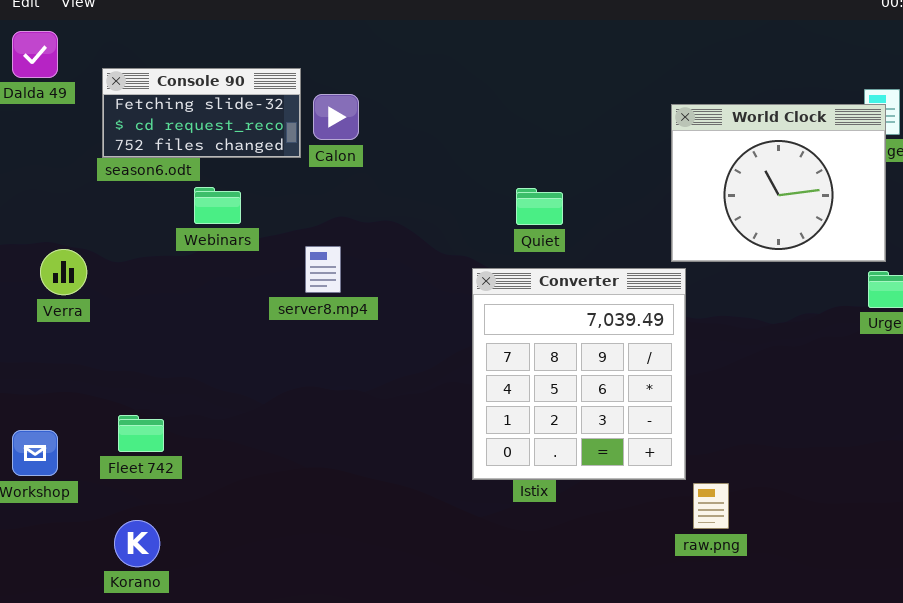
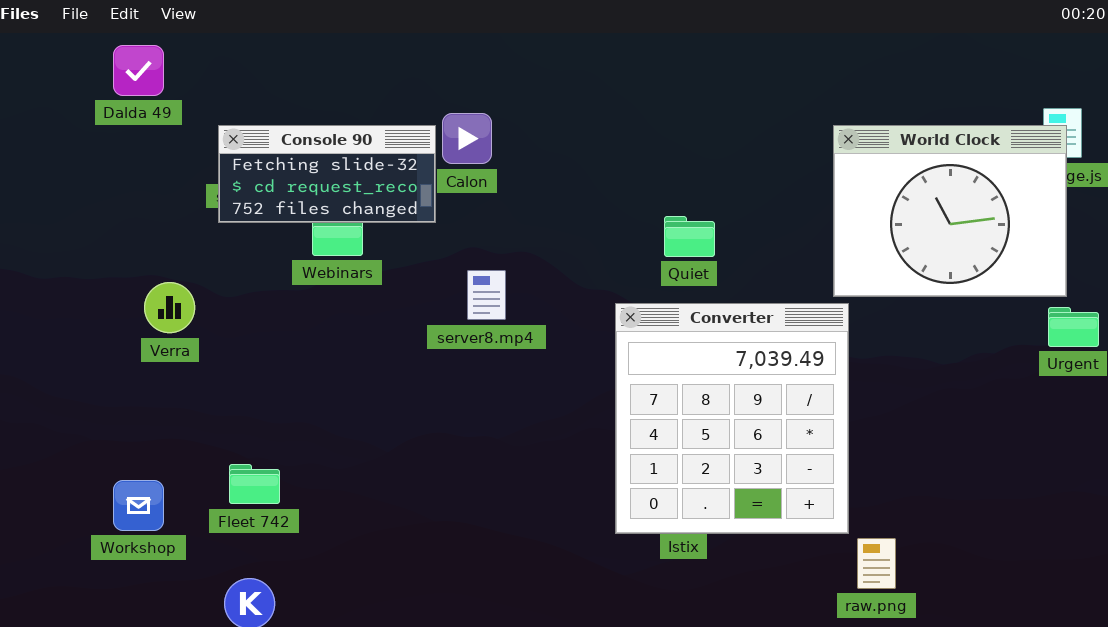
Console 90: [102,68,301,158] -> [218,125,436,223], moved
server8.mp4: [305,246,341,293] -> [467,270,506,320], moved

